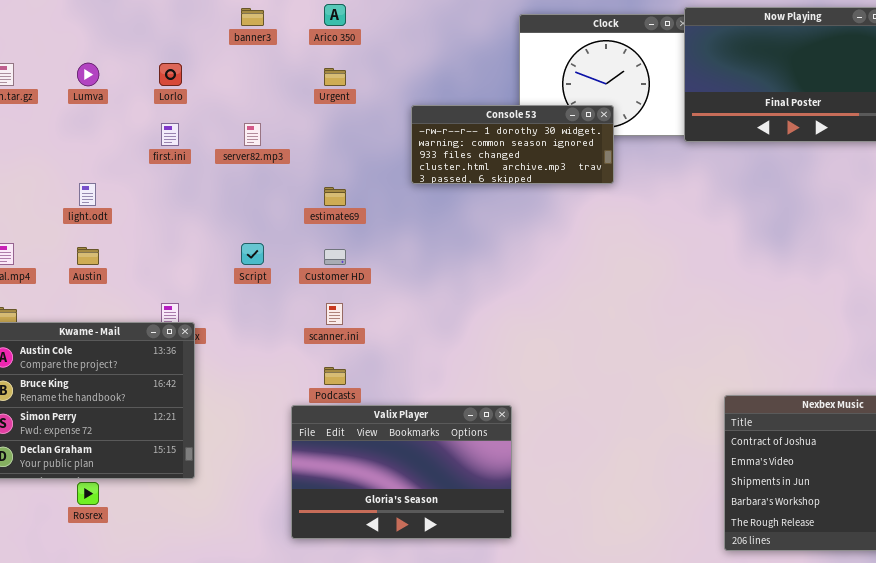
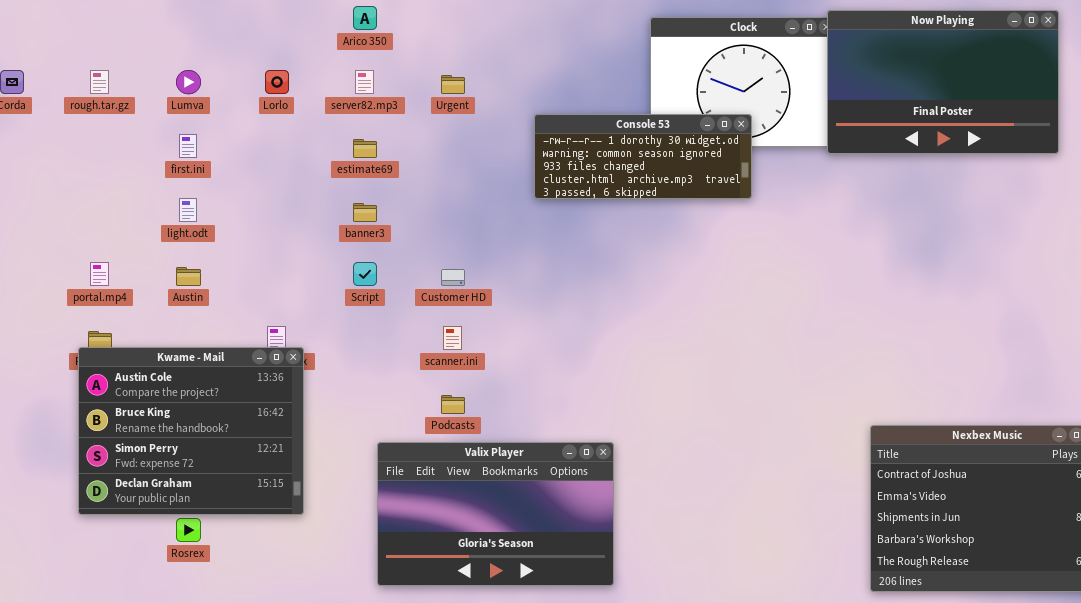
Arico 350: [324,4,346,26] -> [353,6,377,30], moved
banner3: [241,8,264,26] -> [353,203,377,222], moved
first.ini: [161,123,179,146] -> [179,134,197,158], moved
server82.mp3: [244,123,261,146] -> [355,70,374,94], moved
estimate69: [324,187,346,206] -> [353,139,377,158], moved
Valix Player: [291,405,512,539] -> [377,442,614,586], moved

